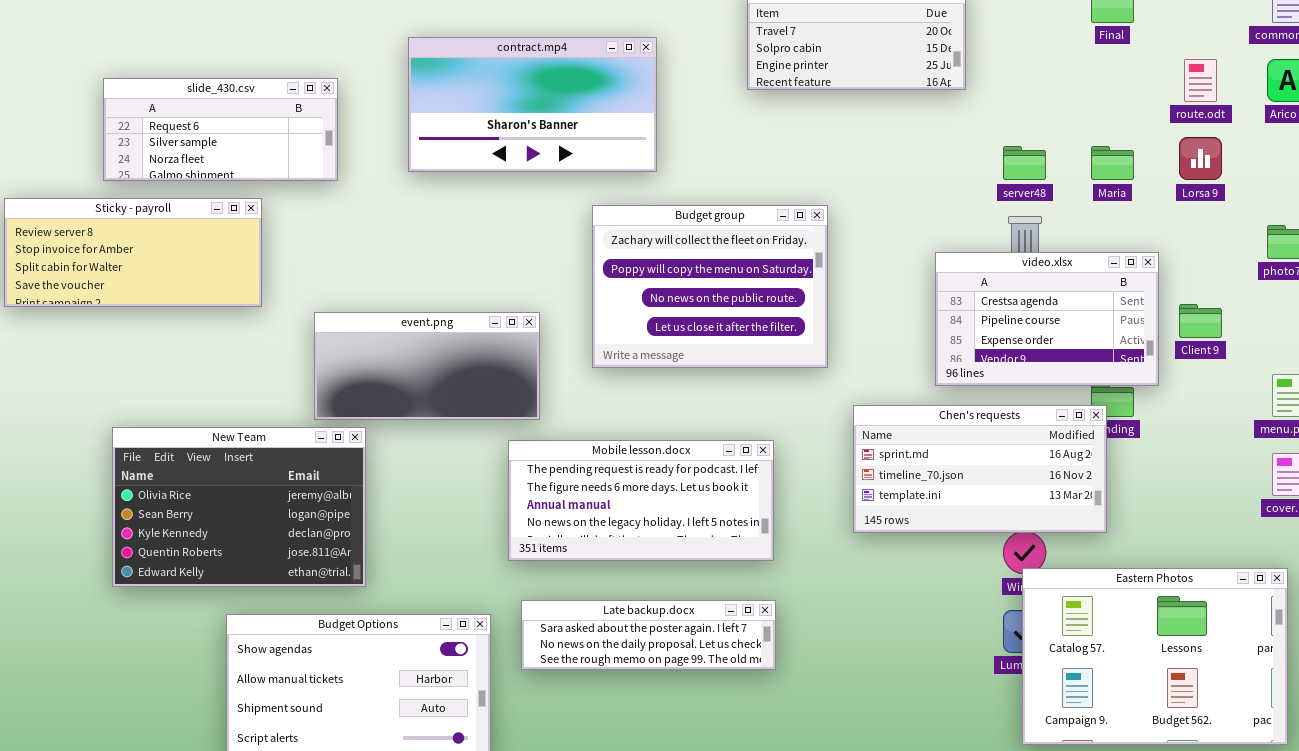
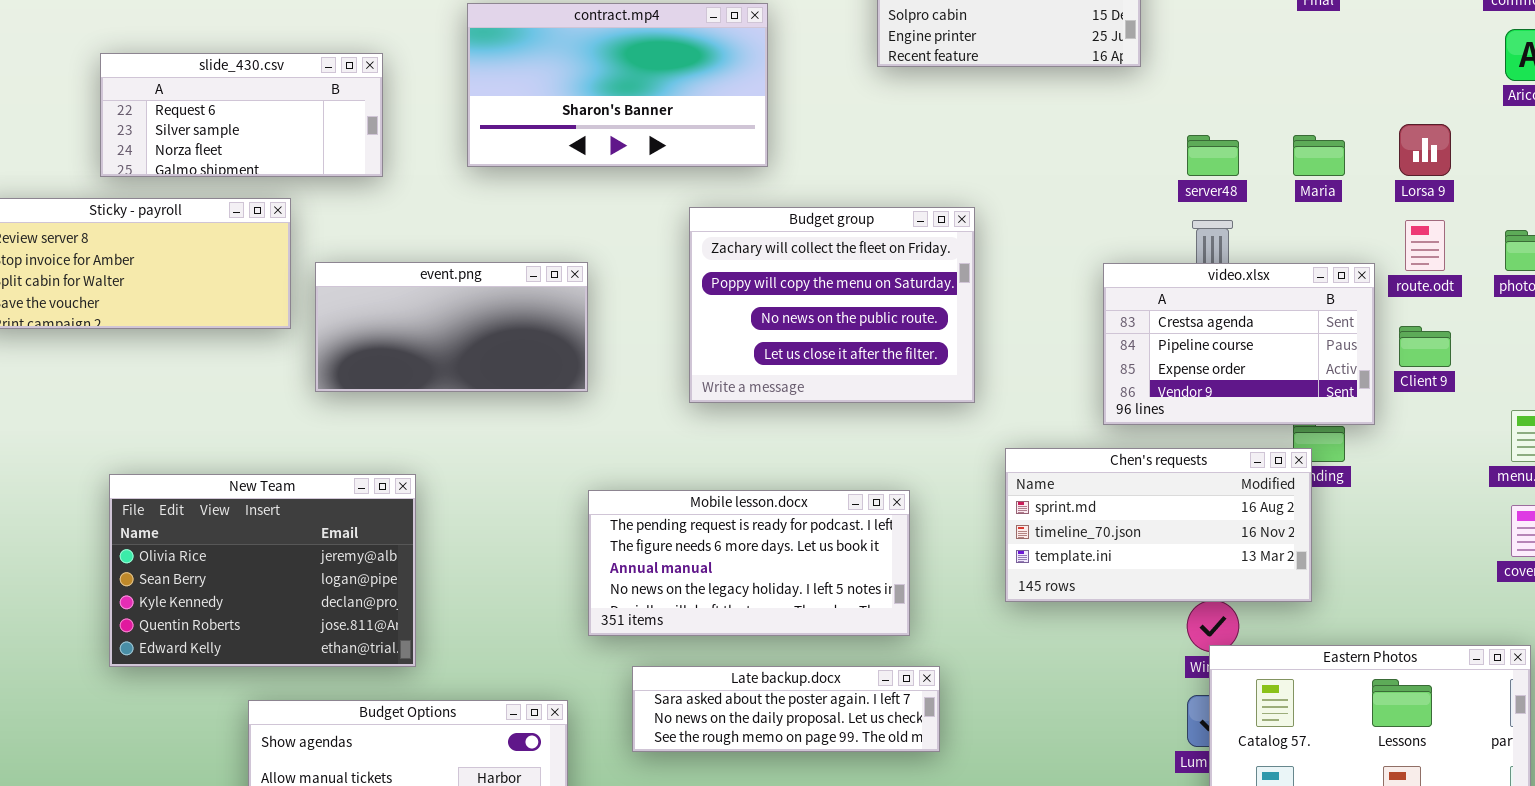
route.odt: [1184,59,1217,102] -> [1405,220,1445,271], moved
event.png: [314,312,540,420] -> [315,262,588,392], moved
Late backup.docx: [521,600,776,670] -> [632,666,940,752], moved

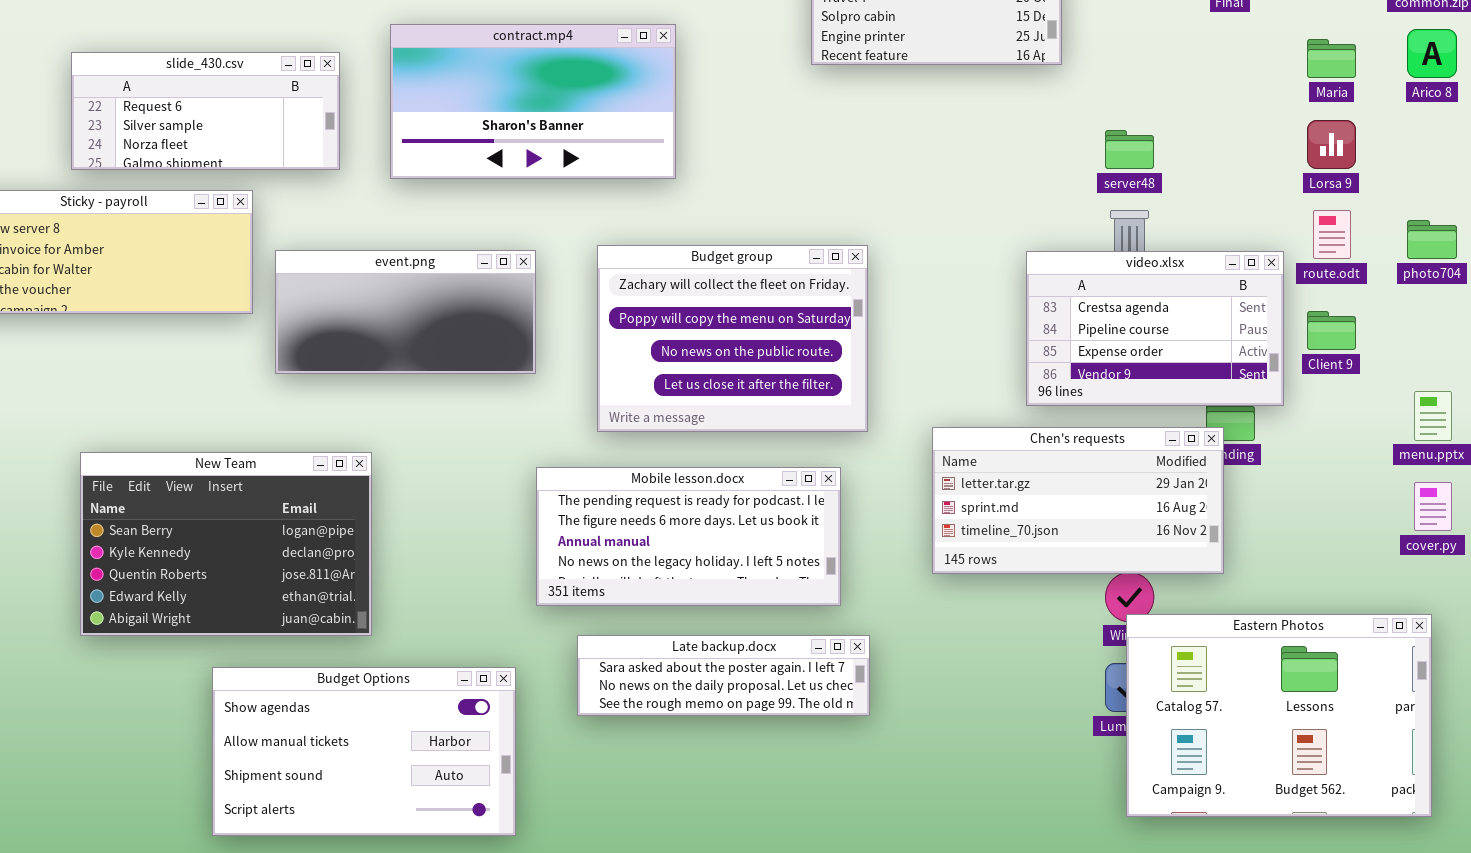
contract.mp4: [467,3,768,167] -> [390,24,676,179], moved
Maria: [1293,135,1345,176] -> [1307,39,1356,78], moved
Budget group: [689,207,975,403] -> [597,245,868,432], moved
Chen's requests: [1005,448,1312,602] -> [932,427,1224,574], scrolled up 1 row
New Team: [109,474,416,667] -> [80,452,372,636], scrolled down 1 row

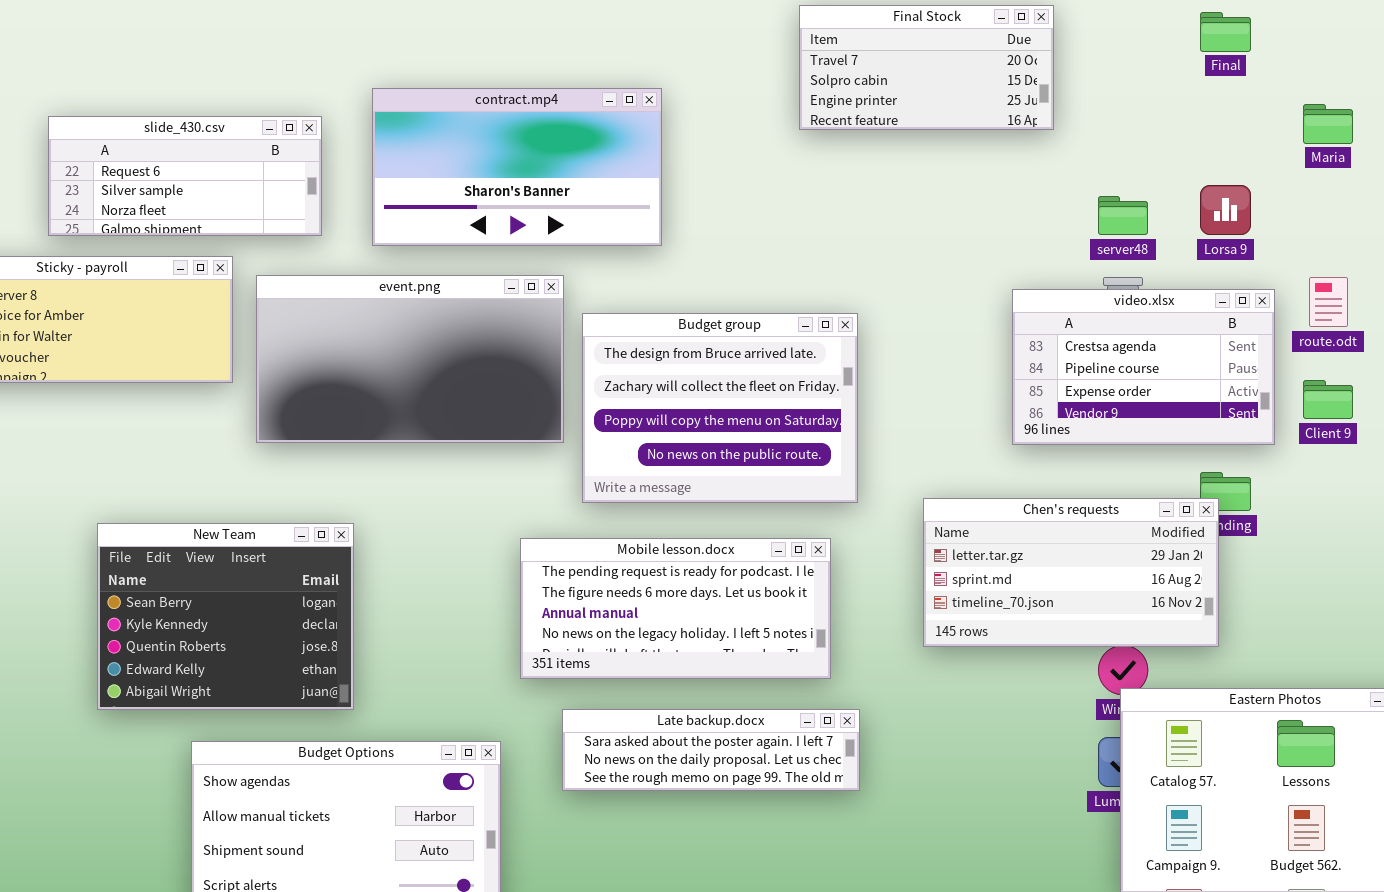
Lorsa 9: [1307,120,1356,169] -> [1200,185,1251,235], moved
Budget group: [597,245,868,432] -> [582,313,858,503], scrolled up 1 row
event.png: [275,250,536,374] -> [256,275,564,443], resized
video.xlsx: [1026,251,1284,406] -> [1012,289,1275,445], moved
New Team: [80,452,372,636] -> [97,523,354,710], resized

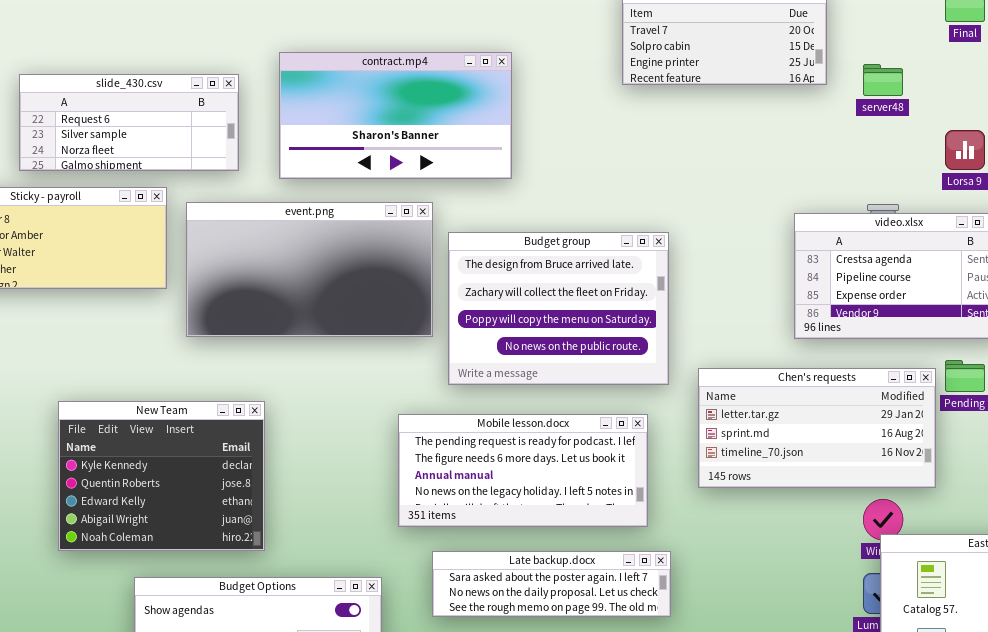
server48: [1098,196,1148,235] -> [863,64,903,96], moved
Chen's requests: [923,498,1219,647] -> [698,368,936,488], moved
New Team: [97,523,354,710] -> [58,401,265,551], scrolled down 1 row

